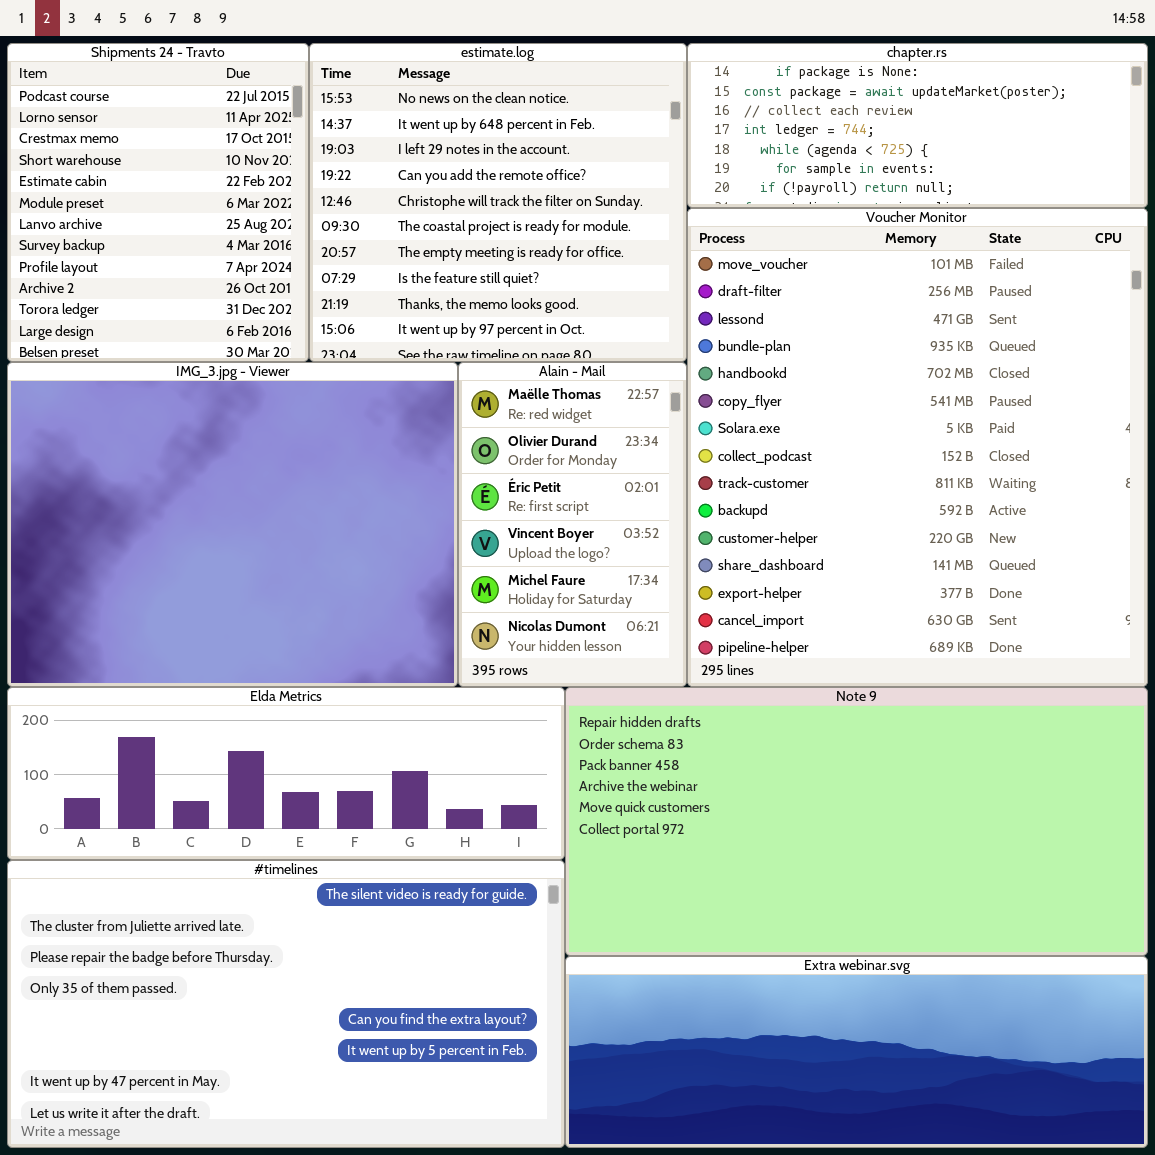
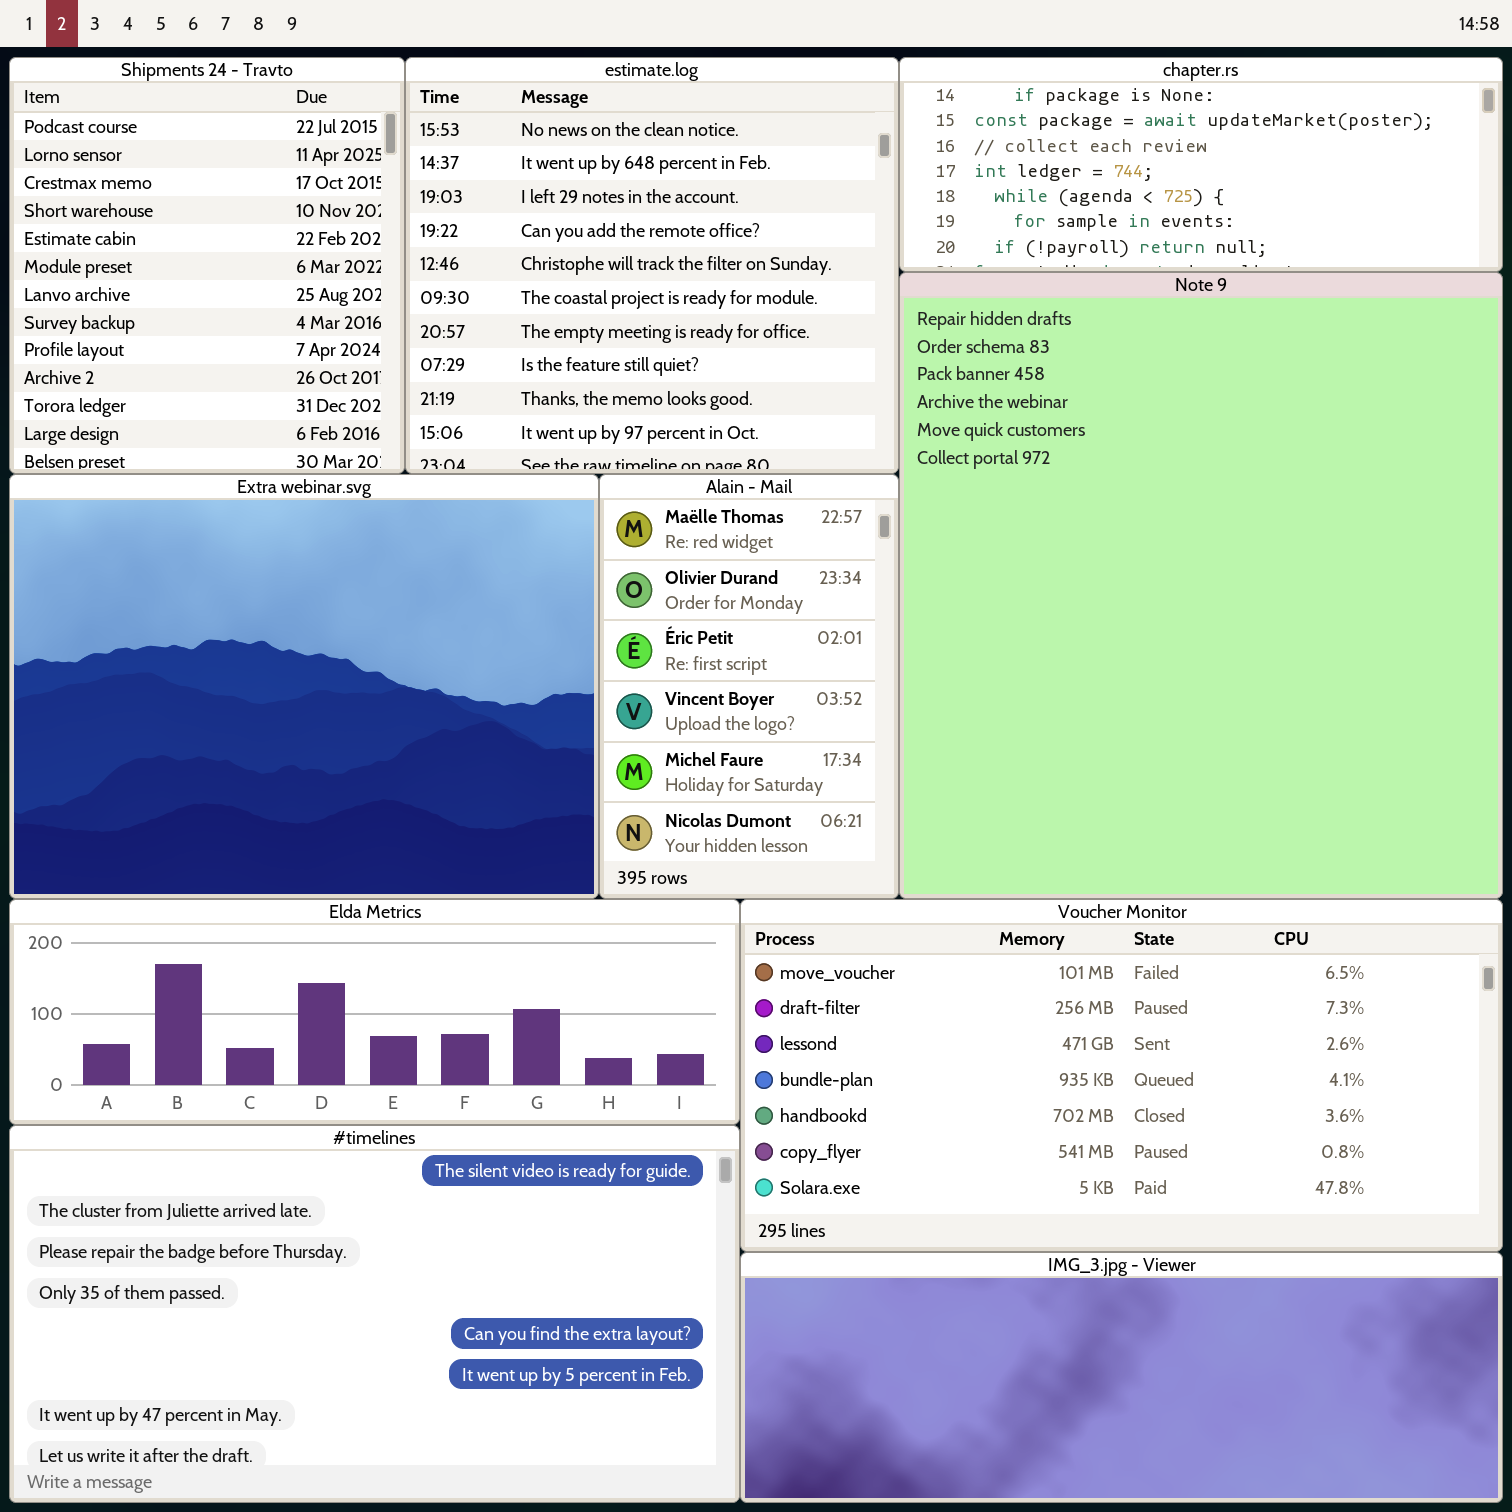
Voucher Monitor: [687,208,1148,687] -> [740,899,1503,1252], moved, resized
IMG_3.jpg - Viewer: [7,362,458,687] -> [740,1252,1503,1503], moved, resized
Note 9: [565,687,1148,956] -> [899,272,1503,899], moved, resized
Extra webinar.svg: [565,956,1148,1148] -> [9,474,599,899], moved, resized

